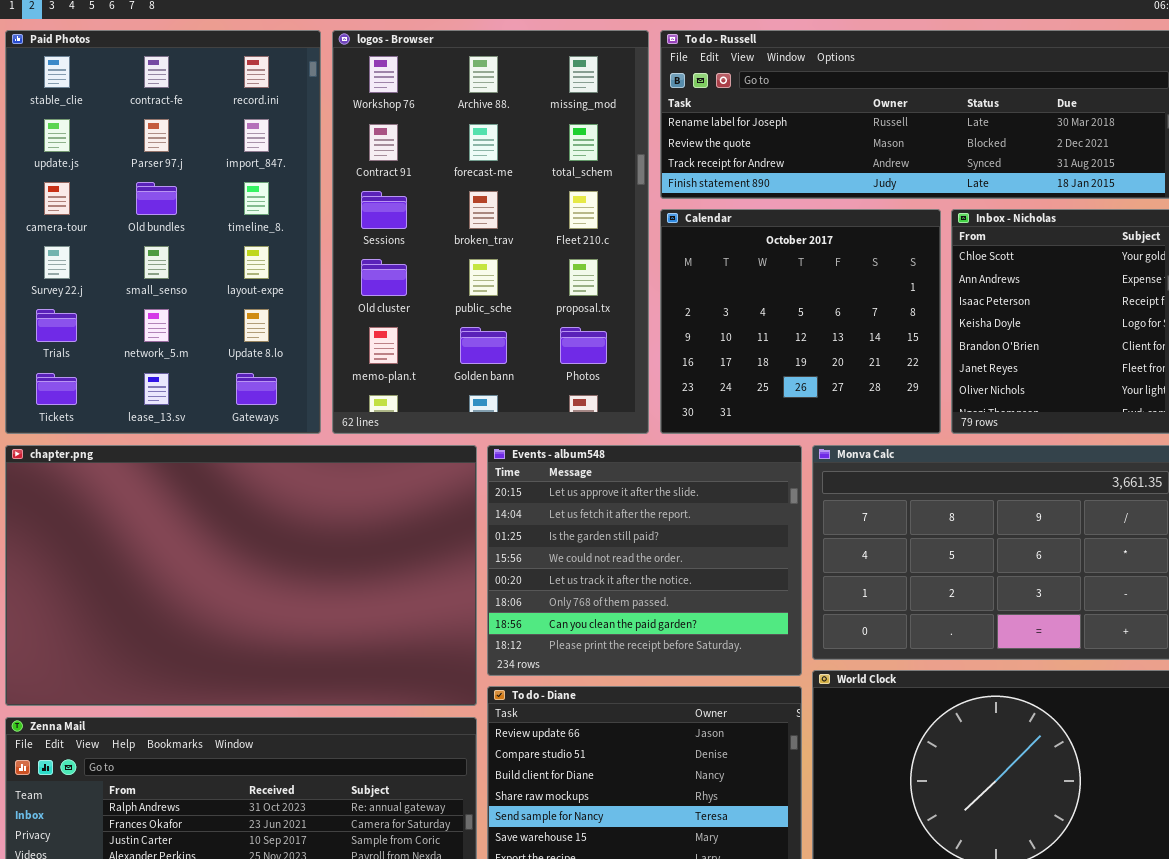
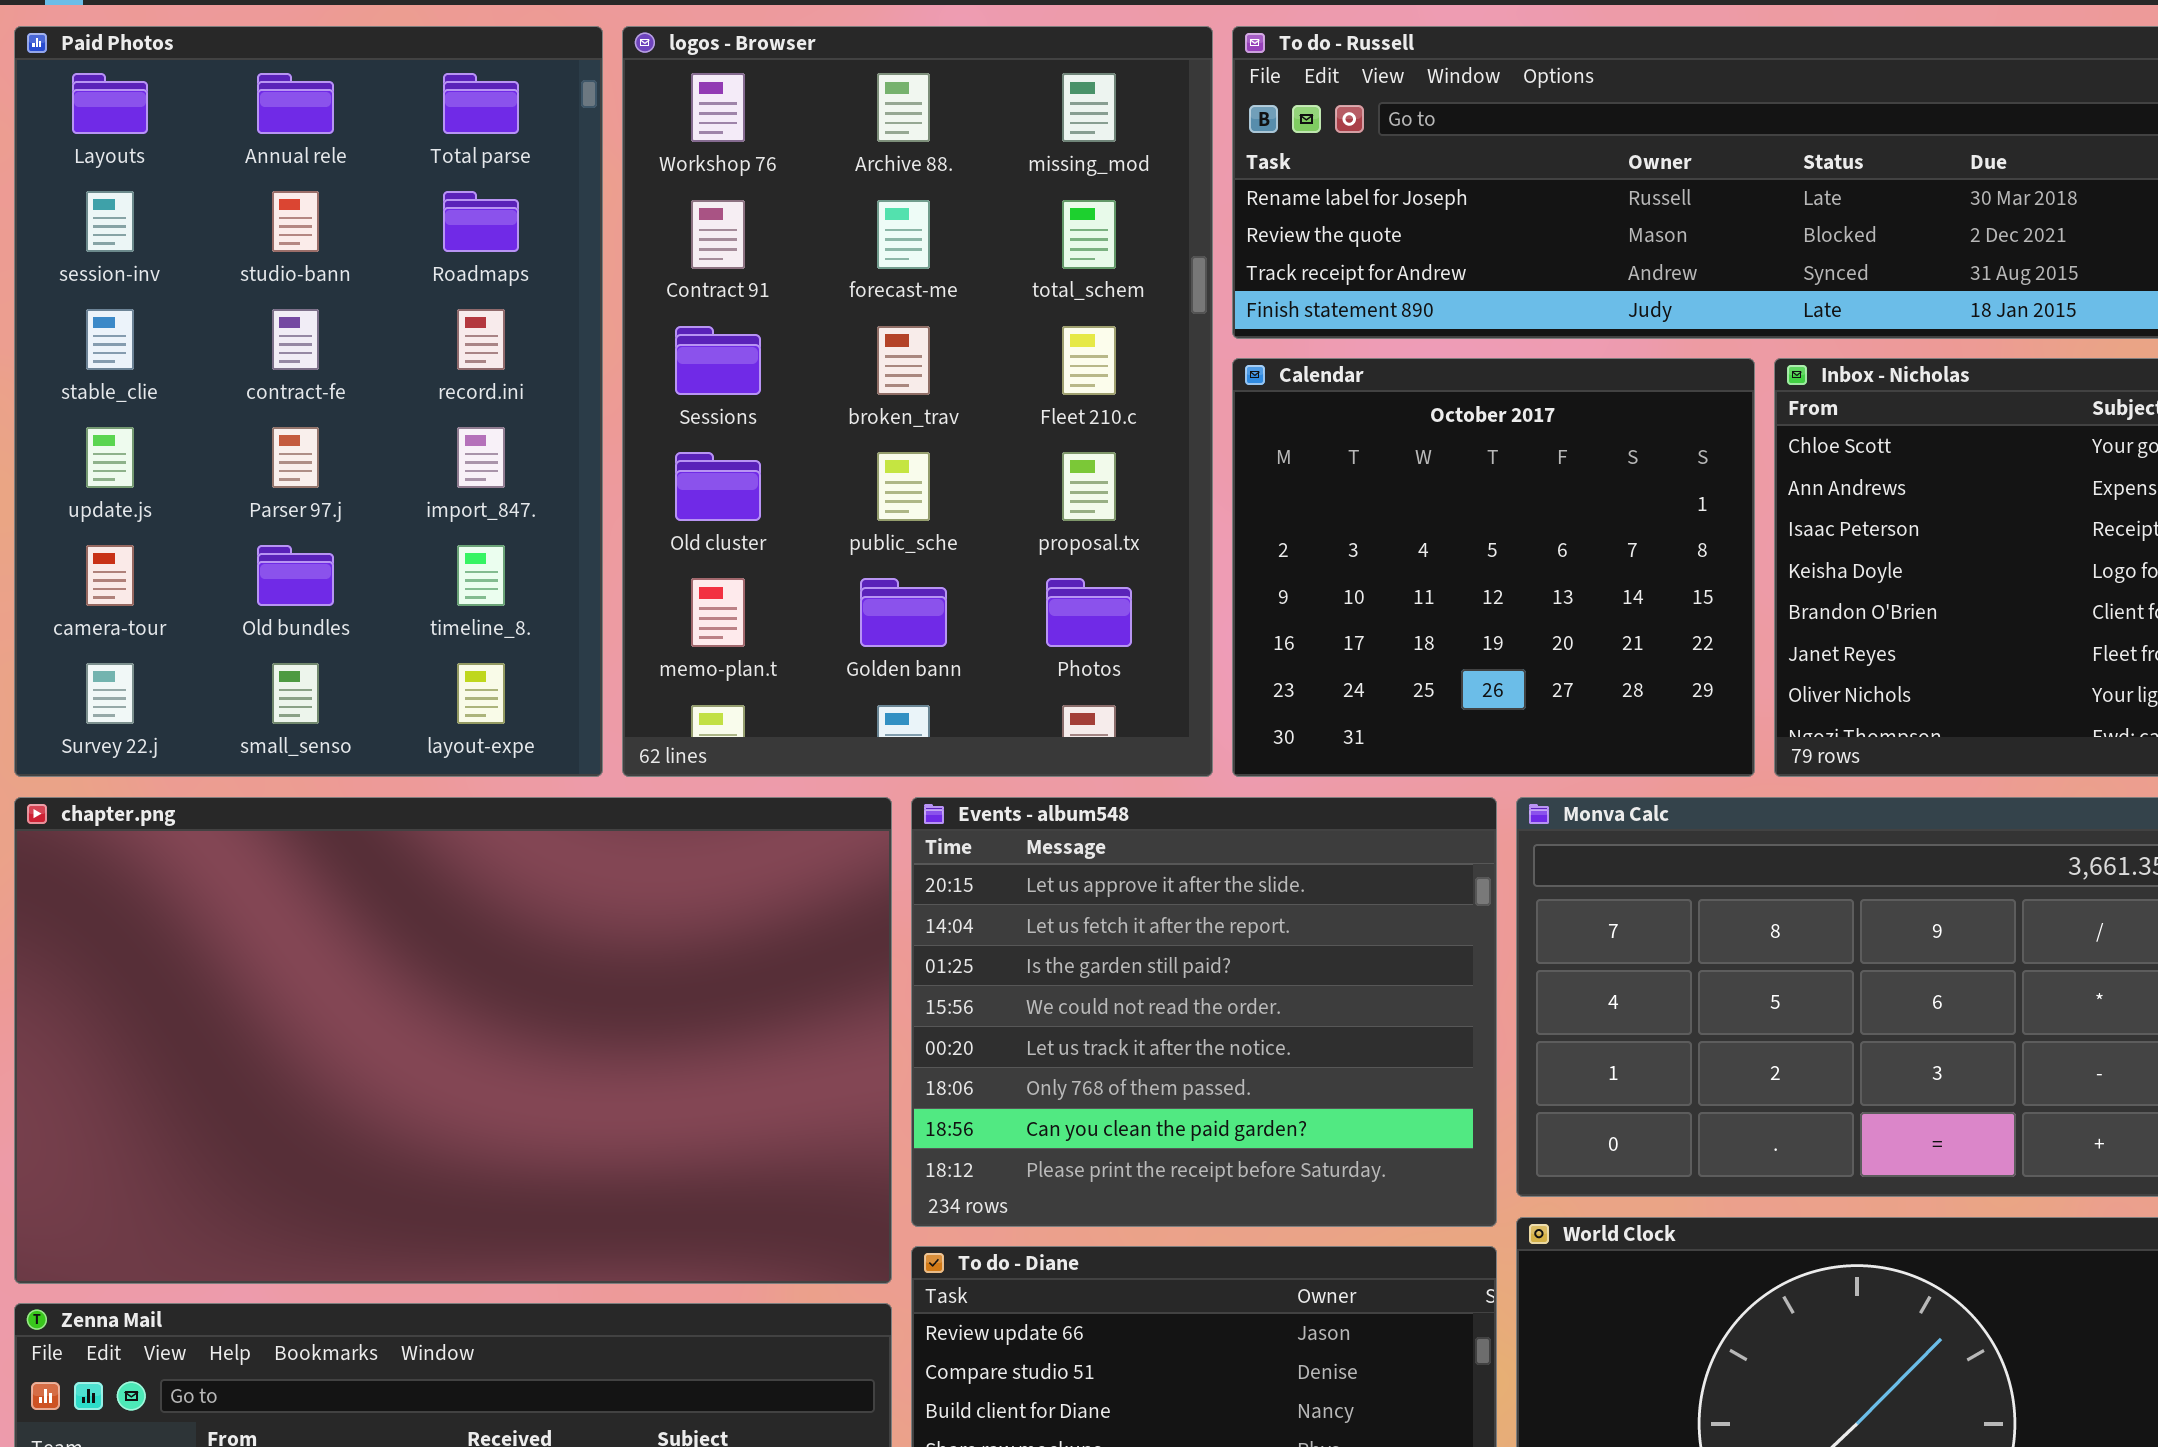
Paid Photos: [5,30,321,434] -> [14,26,603,777], scrolled up 2 rows

